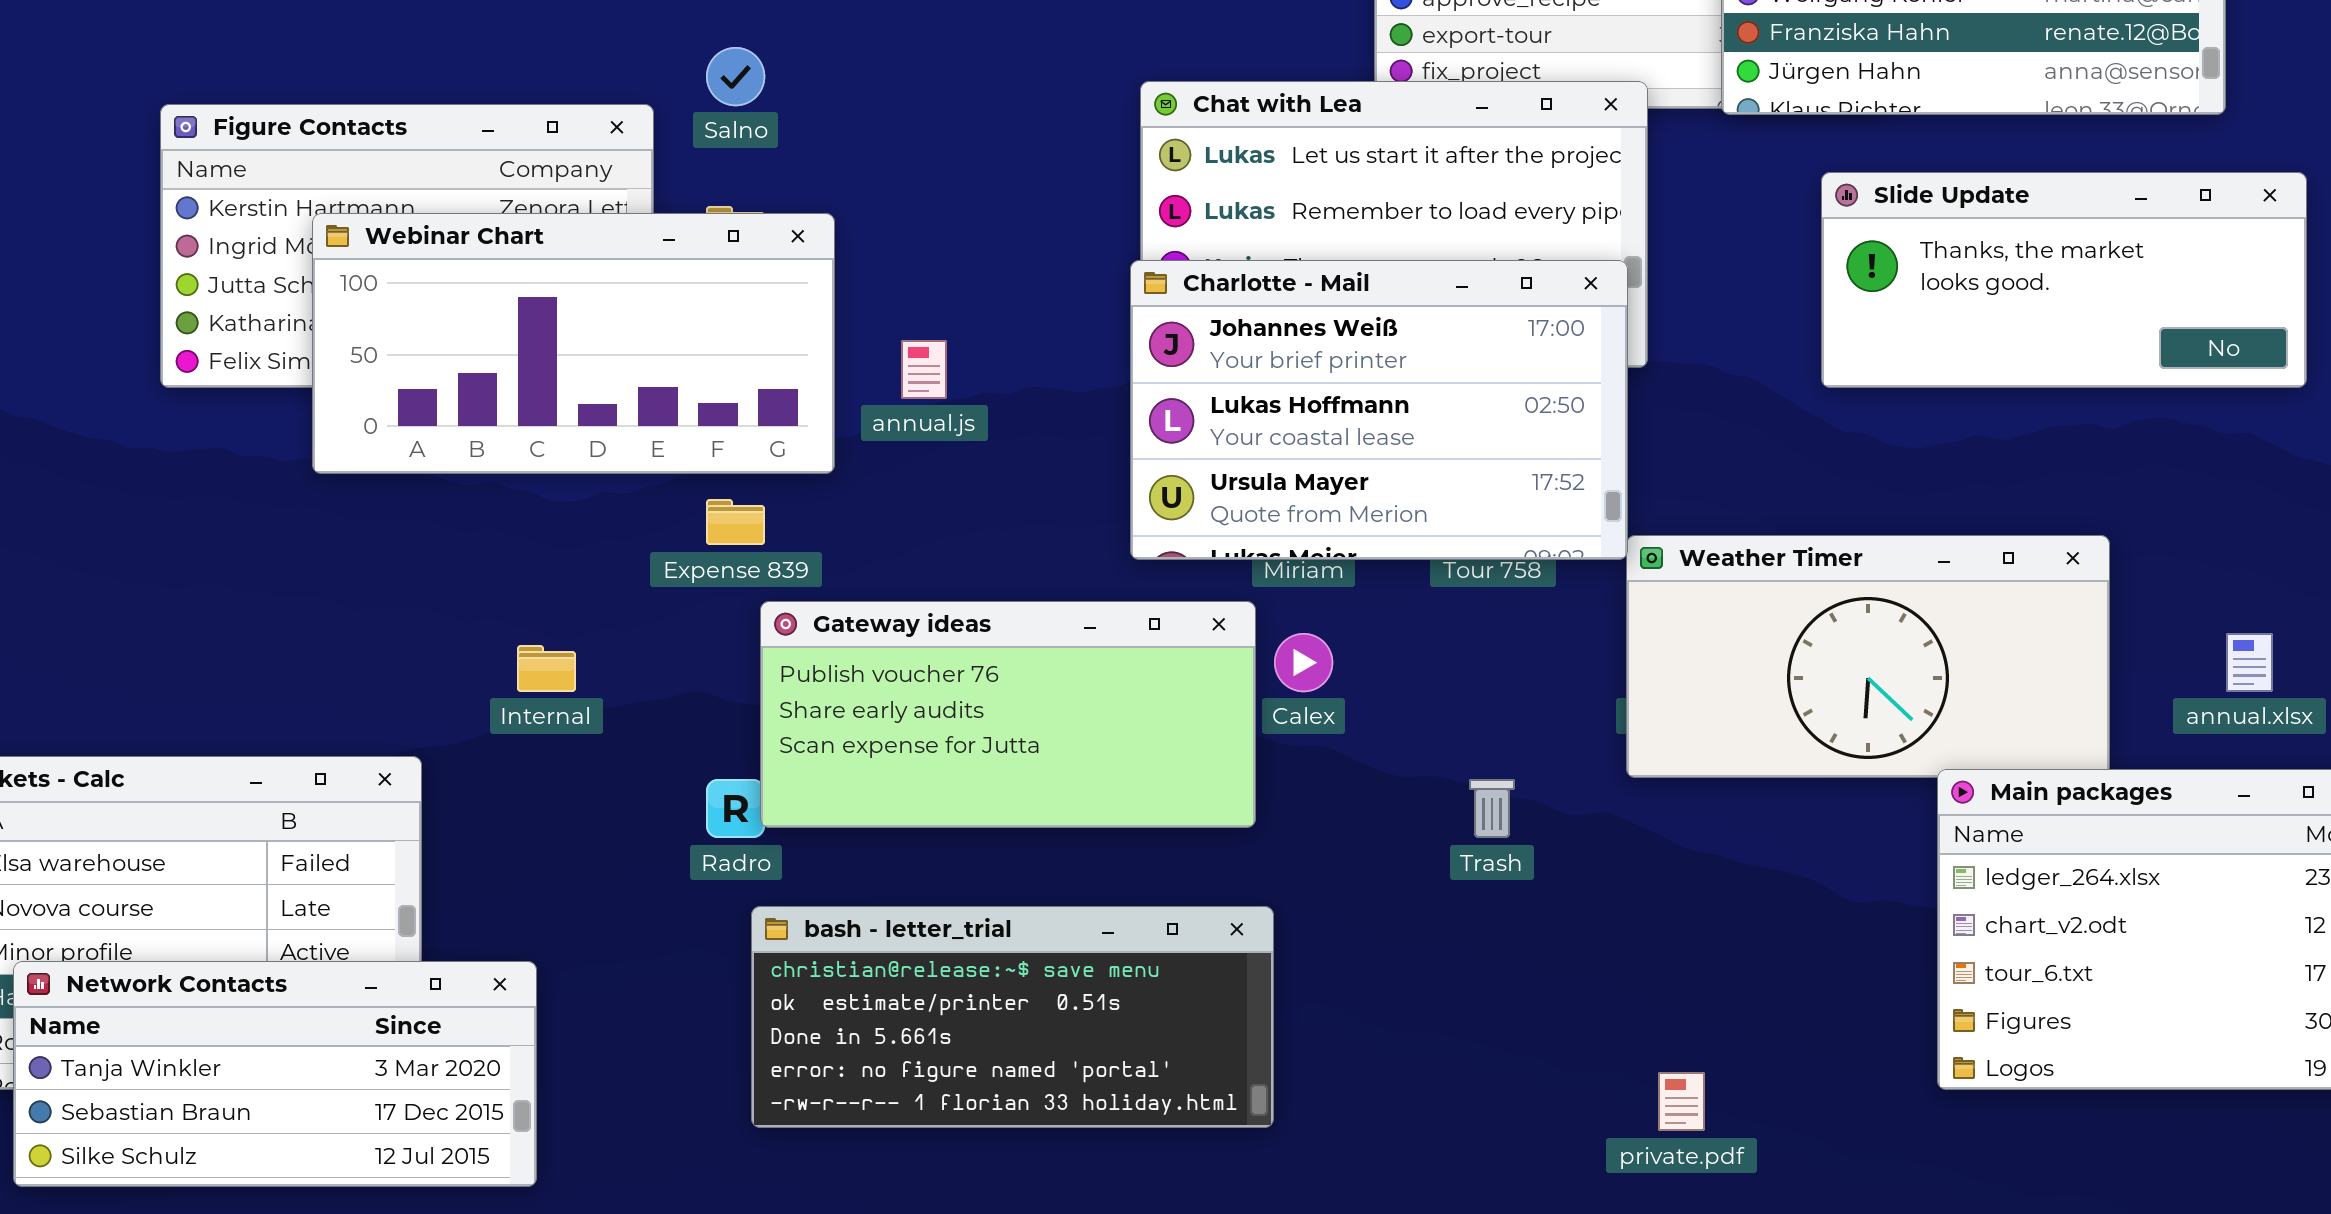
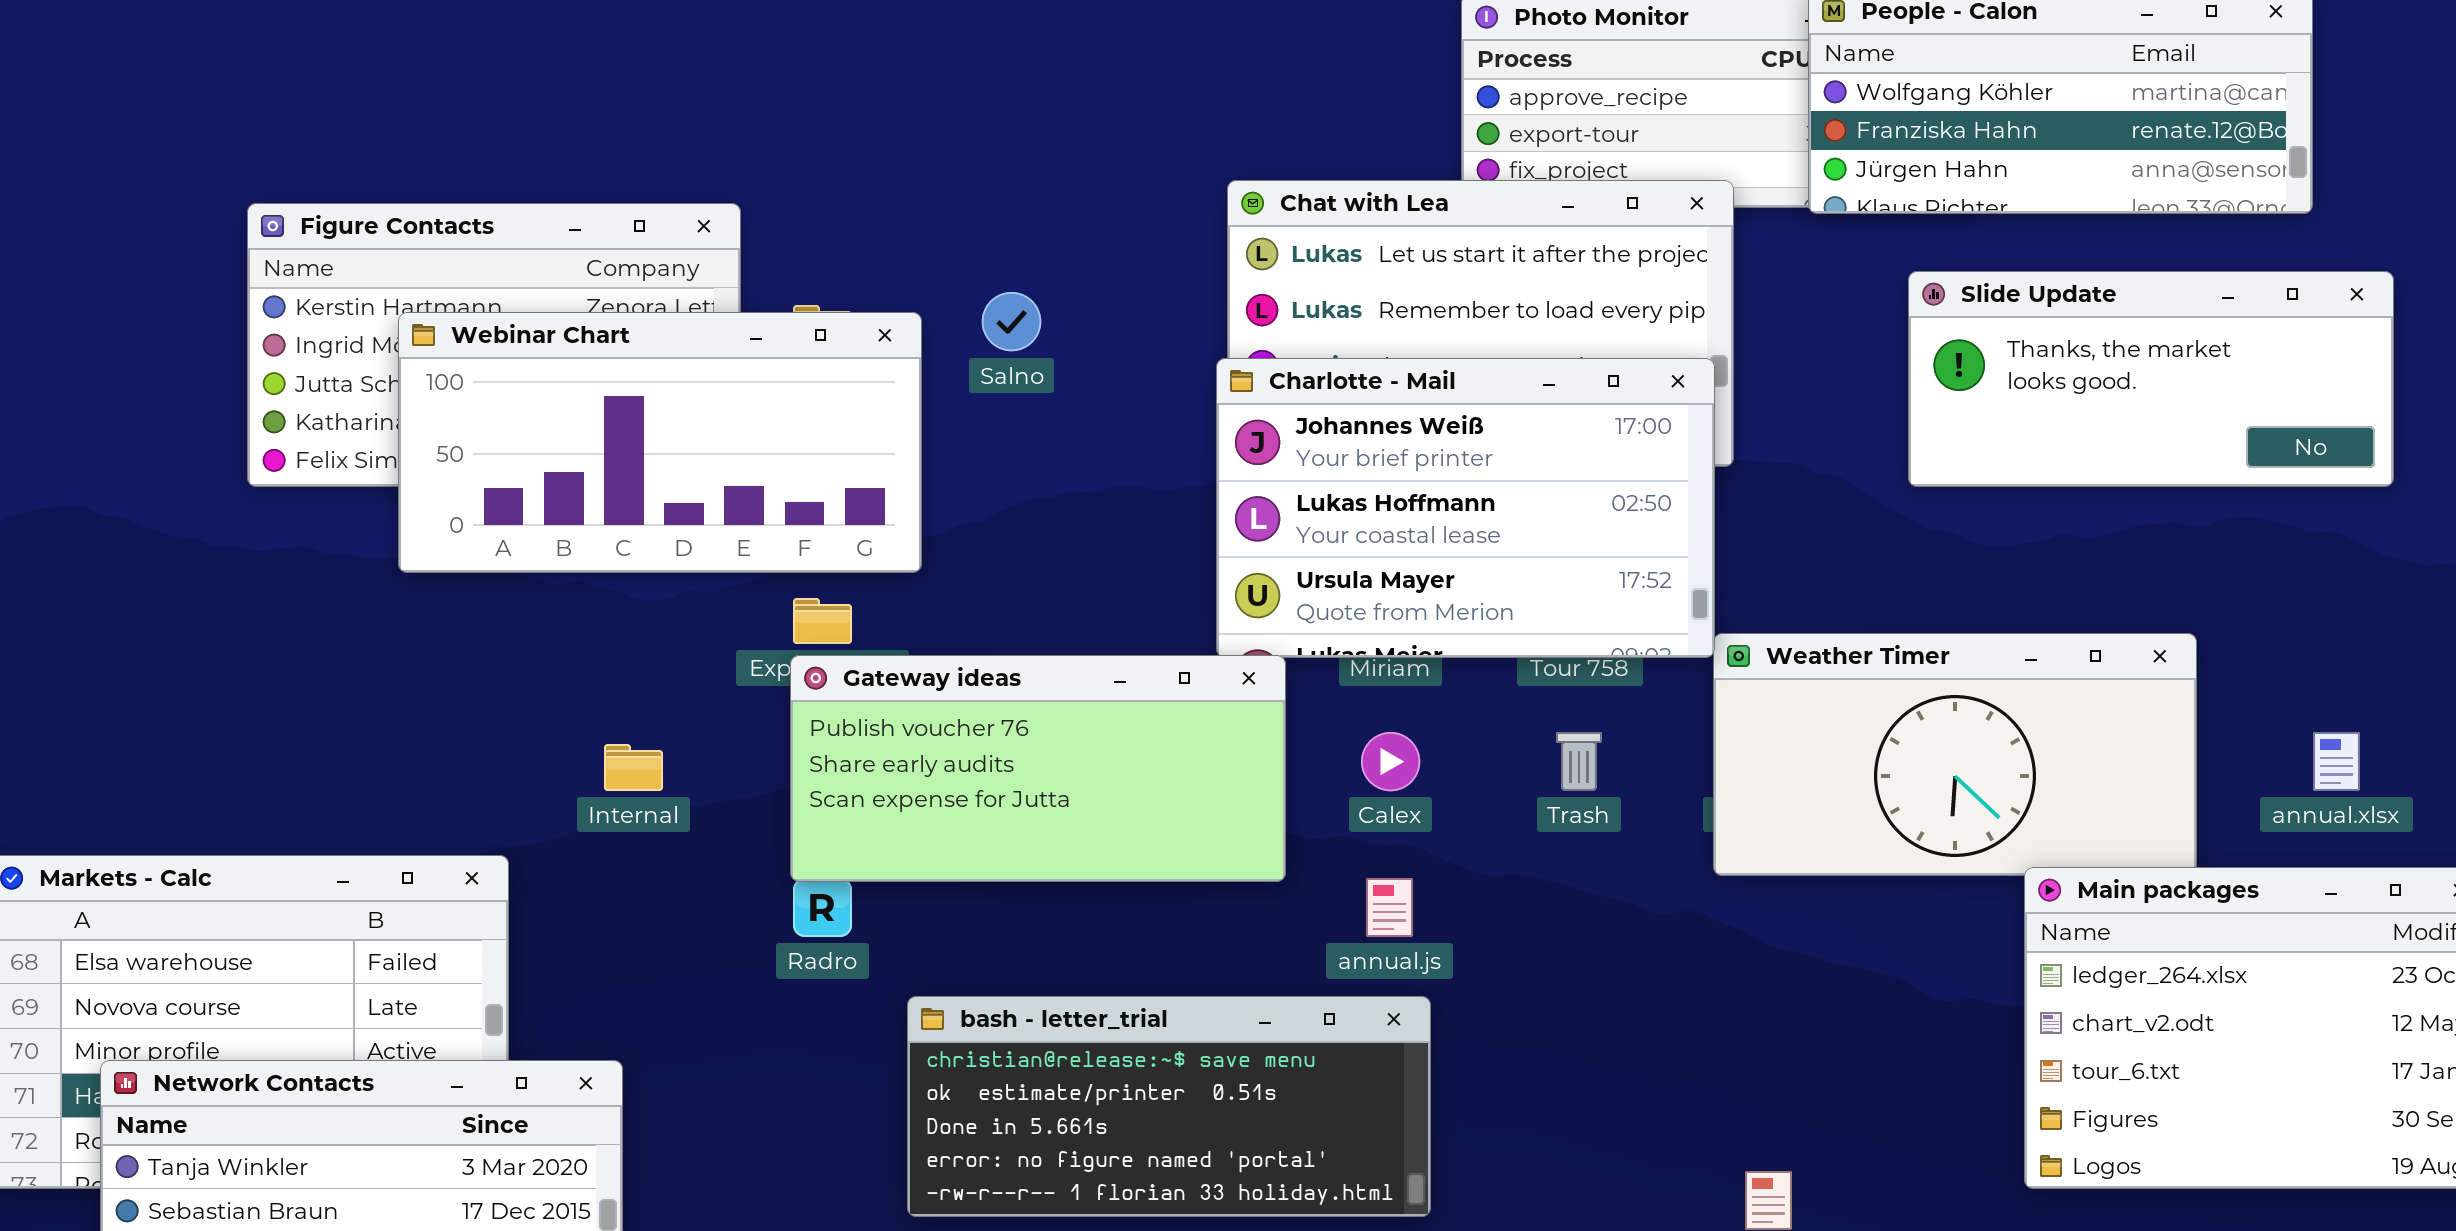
Salno: [706,47,765,106] -> [982,292,1041,351], moved
annual.js: [901,340,947,399] -> [1366,878,1413,937], moved
Gateway ideas: [760,601,1256,828] -> [790,655,1286,882], moved
Trash: [1469,779,1515,838] -> [1556,732,1602,791], moved
bash - letter_trial: [751,906,1274,1128] -> [907,996,1431,1217], moved

